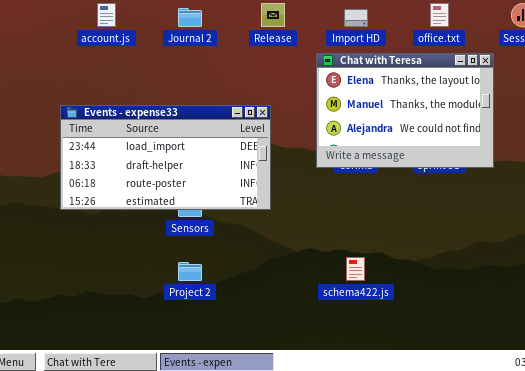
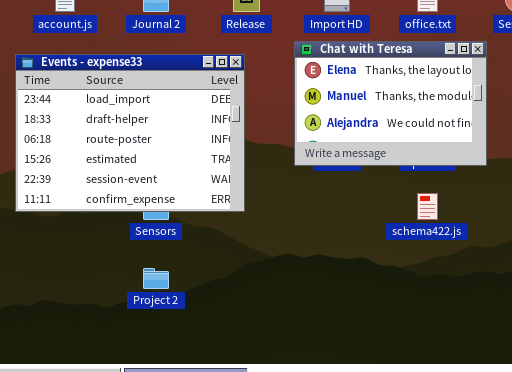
Events - expense33: [60,105,271,210] -> [15,54,245,212], resized
schema422.js: [346,257,365,281] -> [417,193,438,220], moved

